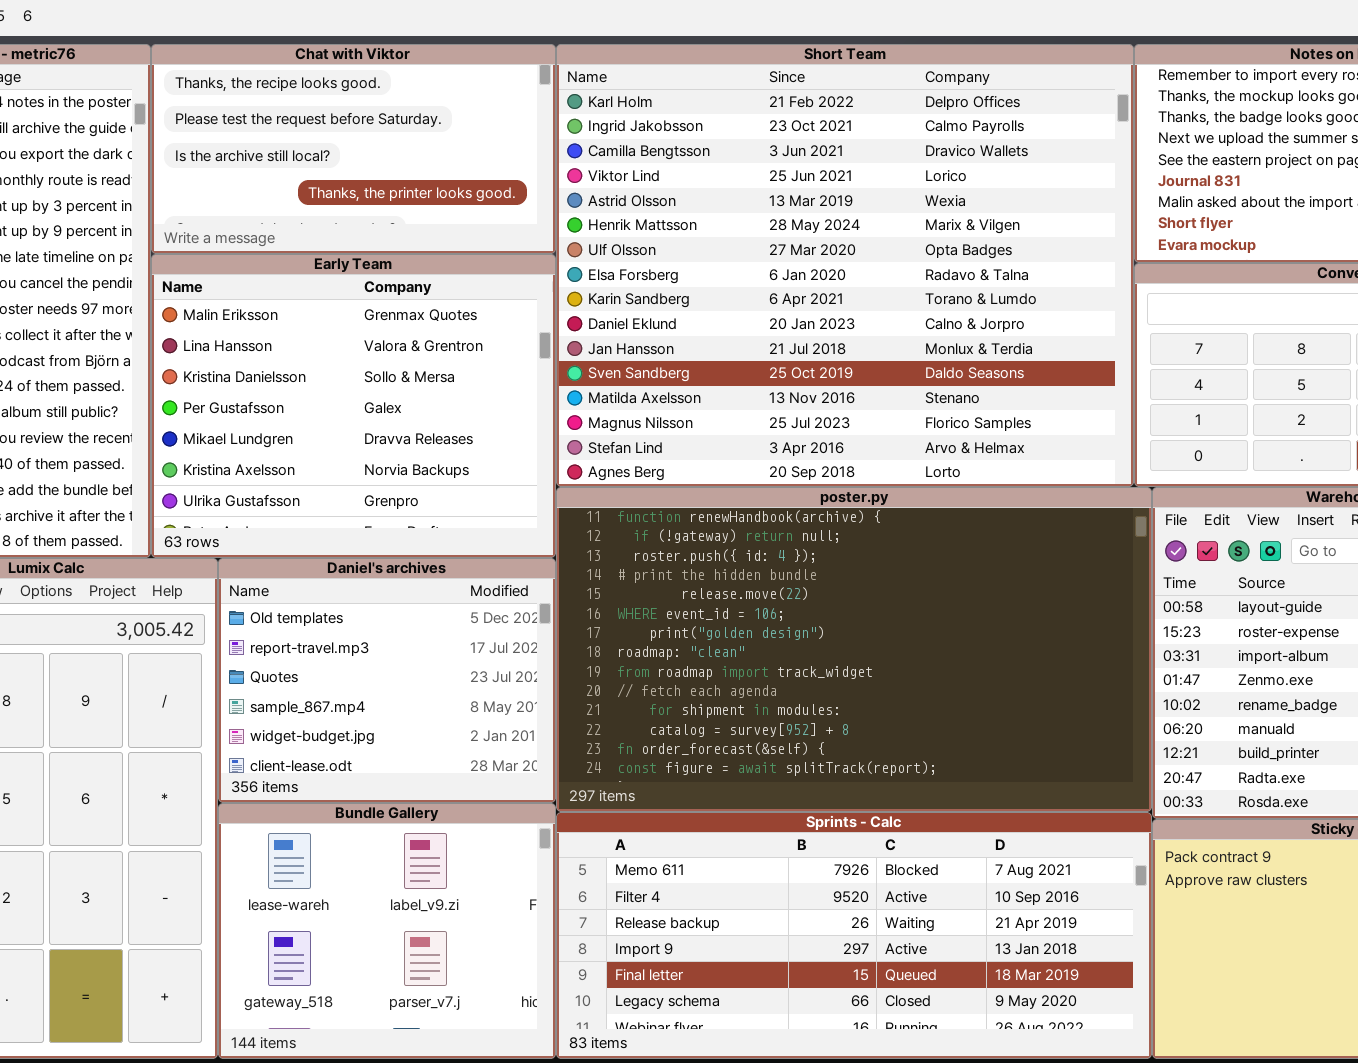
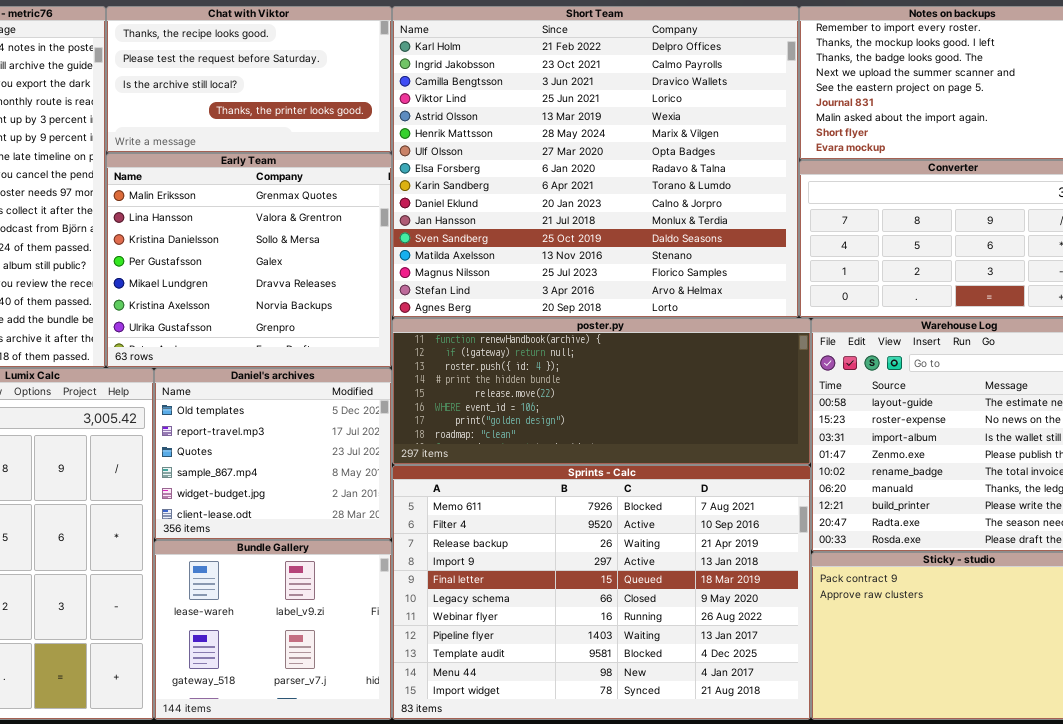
poster.py: [556,487,1152,812] -> [392,318,811,465], resized
Sprints - Calc: [556,812,1152,1059] -> [392,465,811,720], resized

